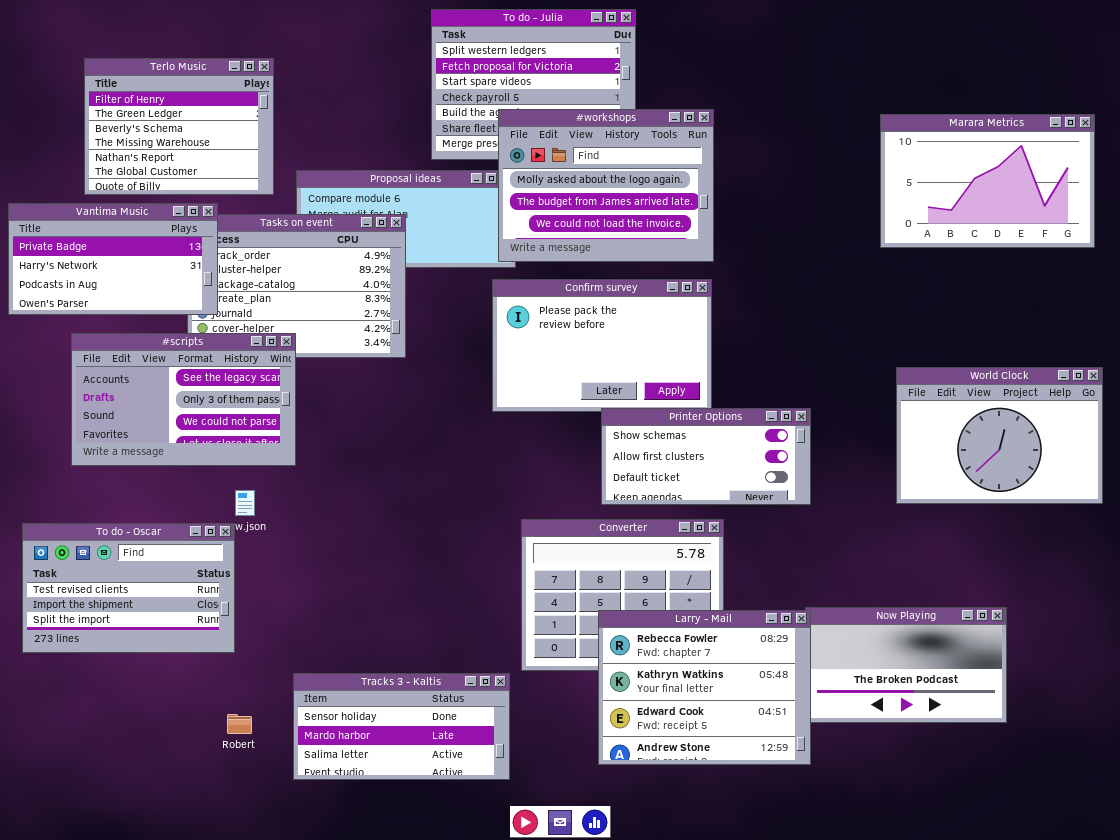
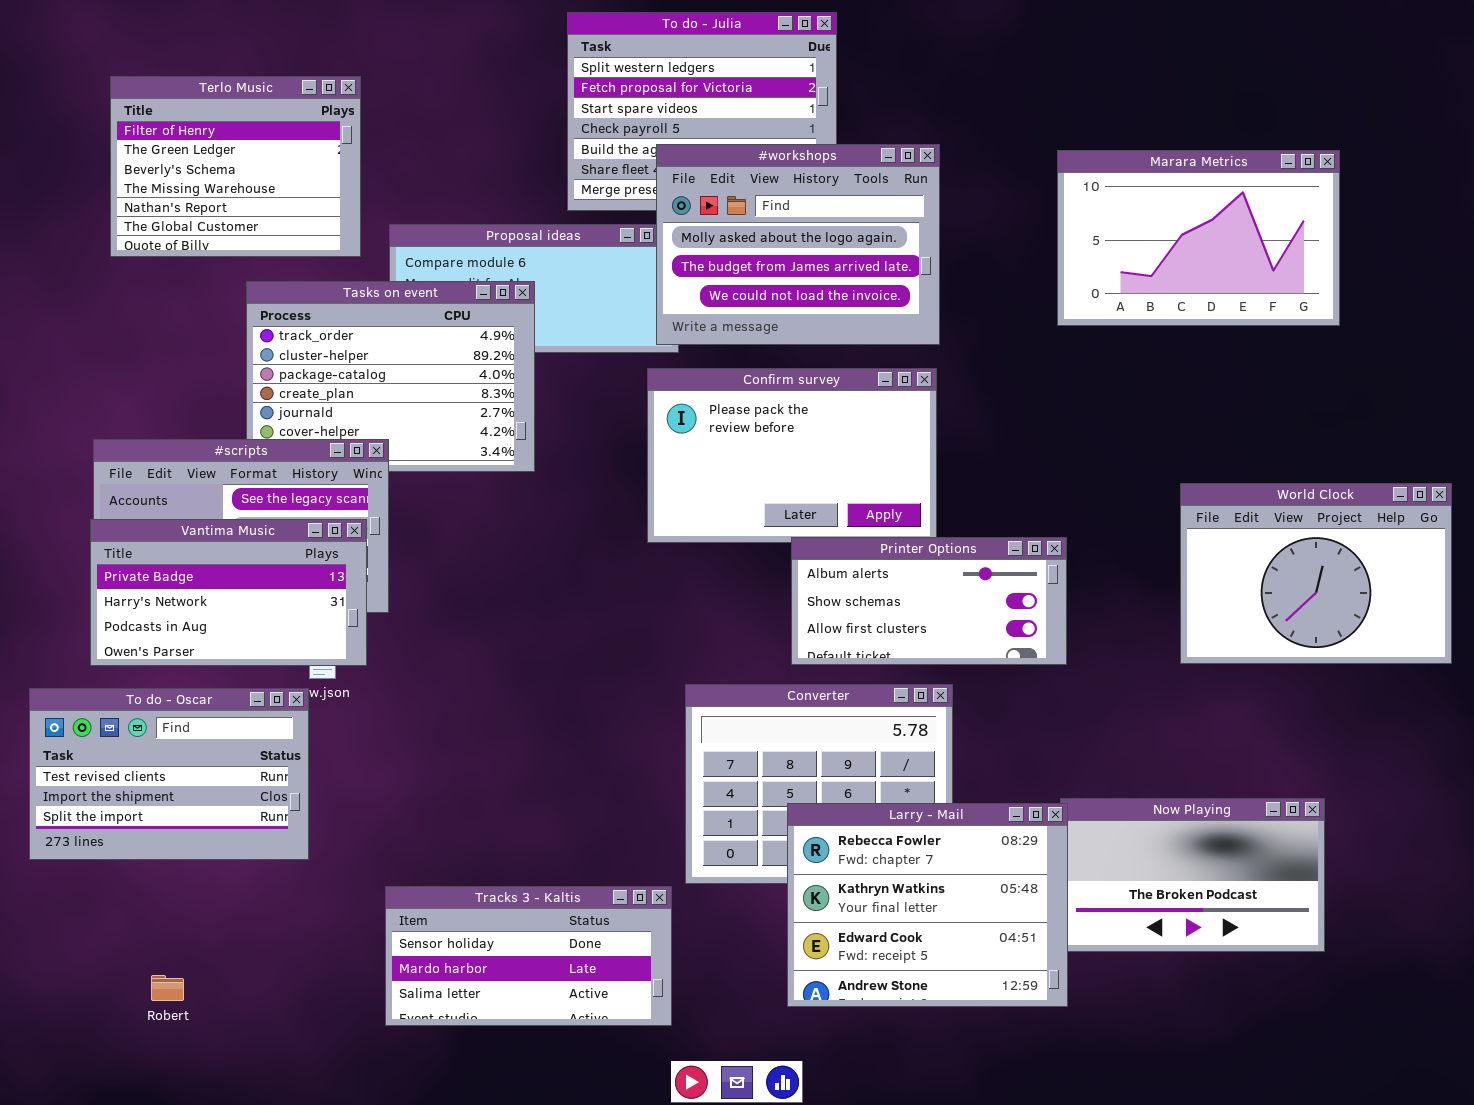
Marara Metrics: [880,114,1095,248] -> [1057,150,1340,326], moved
Vantima Music: [8,203,218,315] -> [90,519,367,666], moved
Printer Options: [601,408,811,505] -> [791,537,1067,665], scrolled up 1 row
Robert: [227,714,252,734] -> [151,975,184,1001], moved

